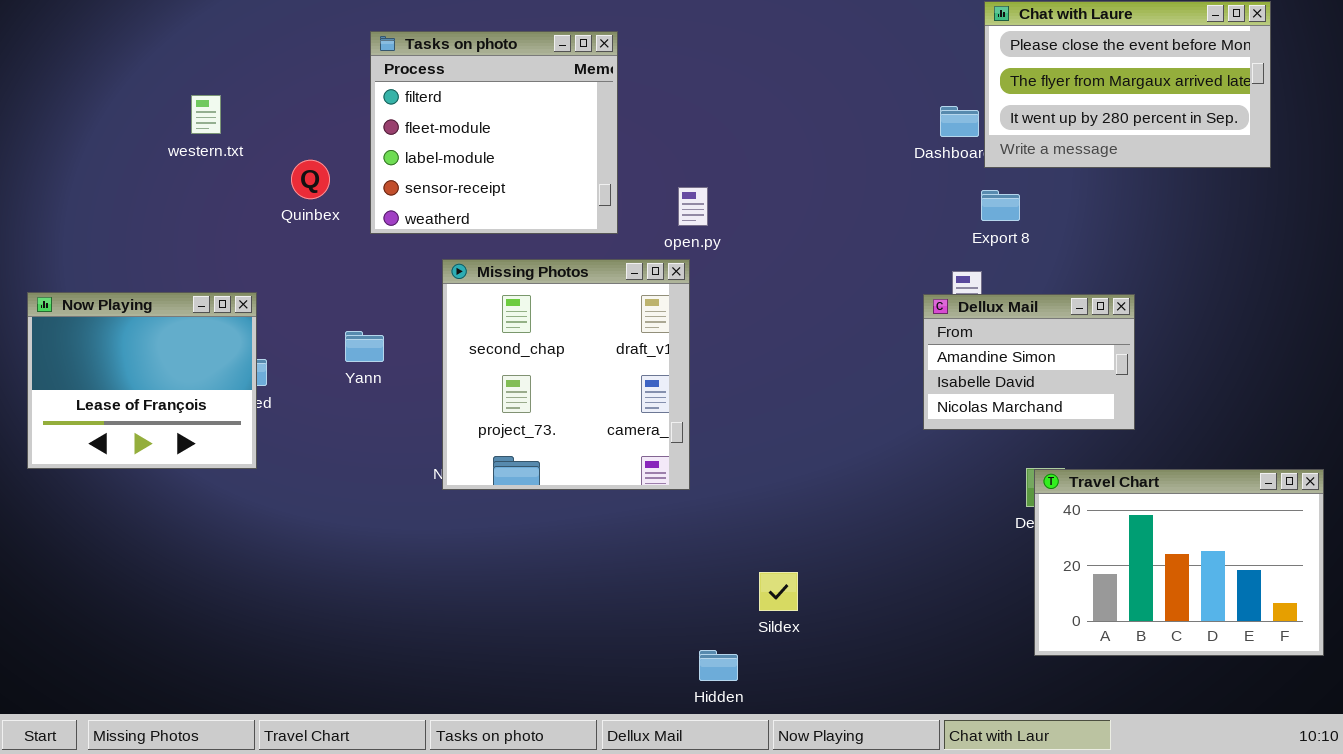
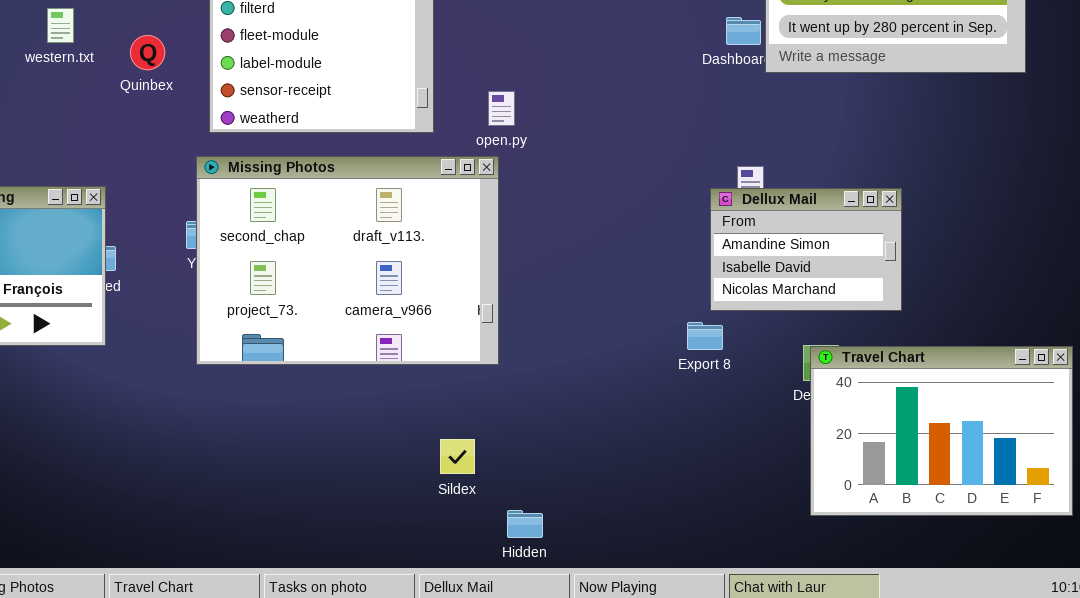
Quinbex: [291,160,330,199] -> [130,35,165,70], moved
Export 8: [981,190,1020,221] -> [687,322,723,350], moved
Missing Photos: [442,259,690,490] -> [196,156,499,365], resized
Sildex: [759,572,798,611] -> [440,439,475,474], moved

